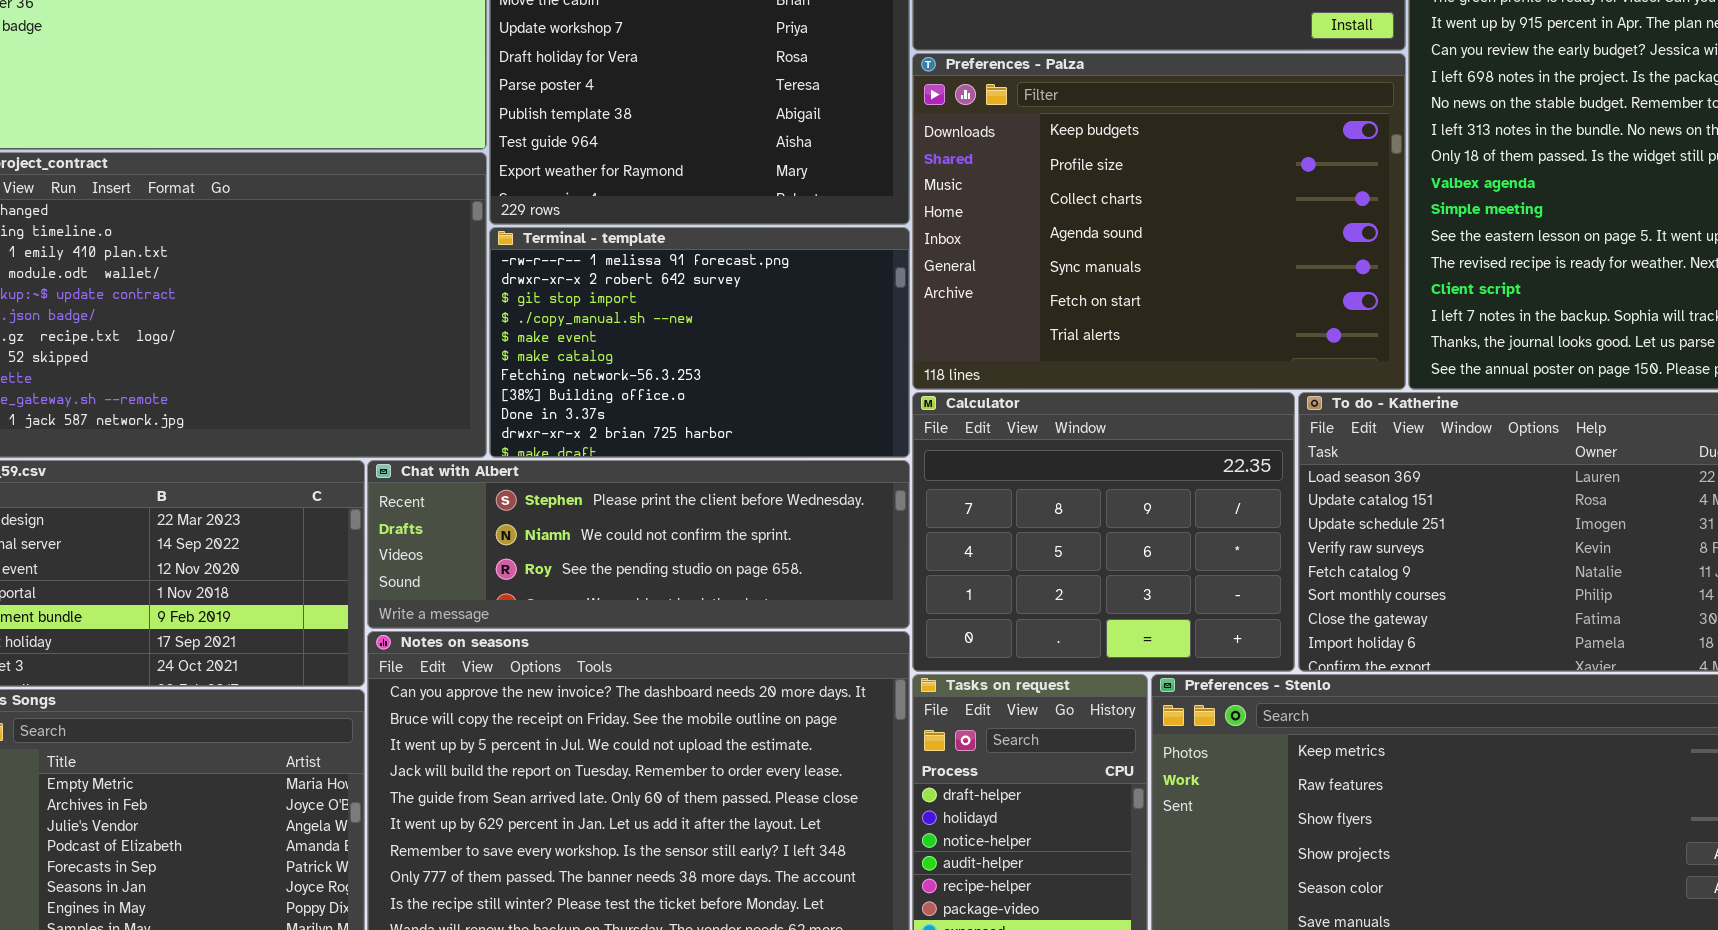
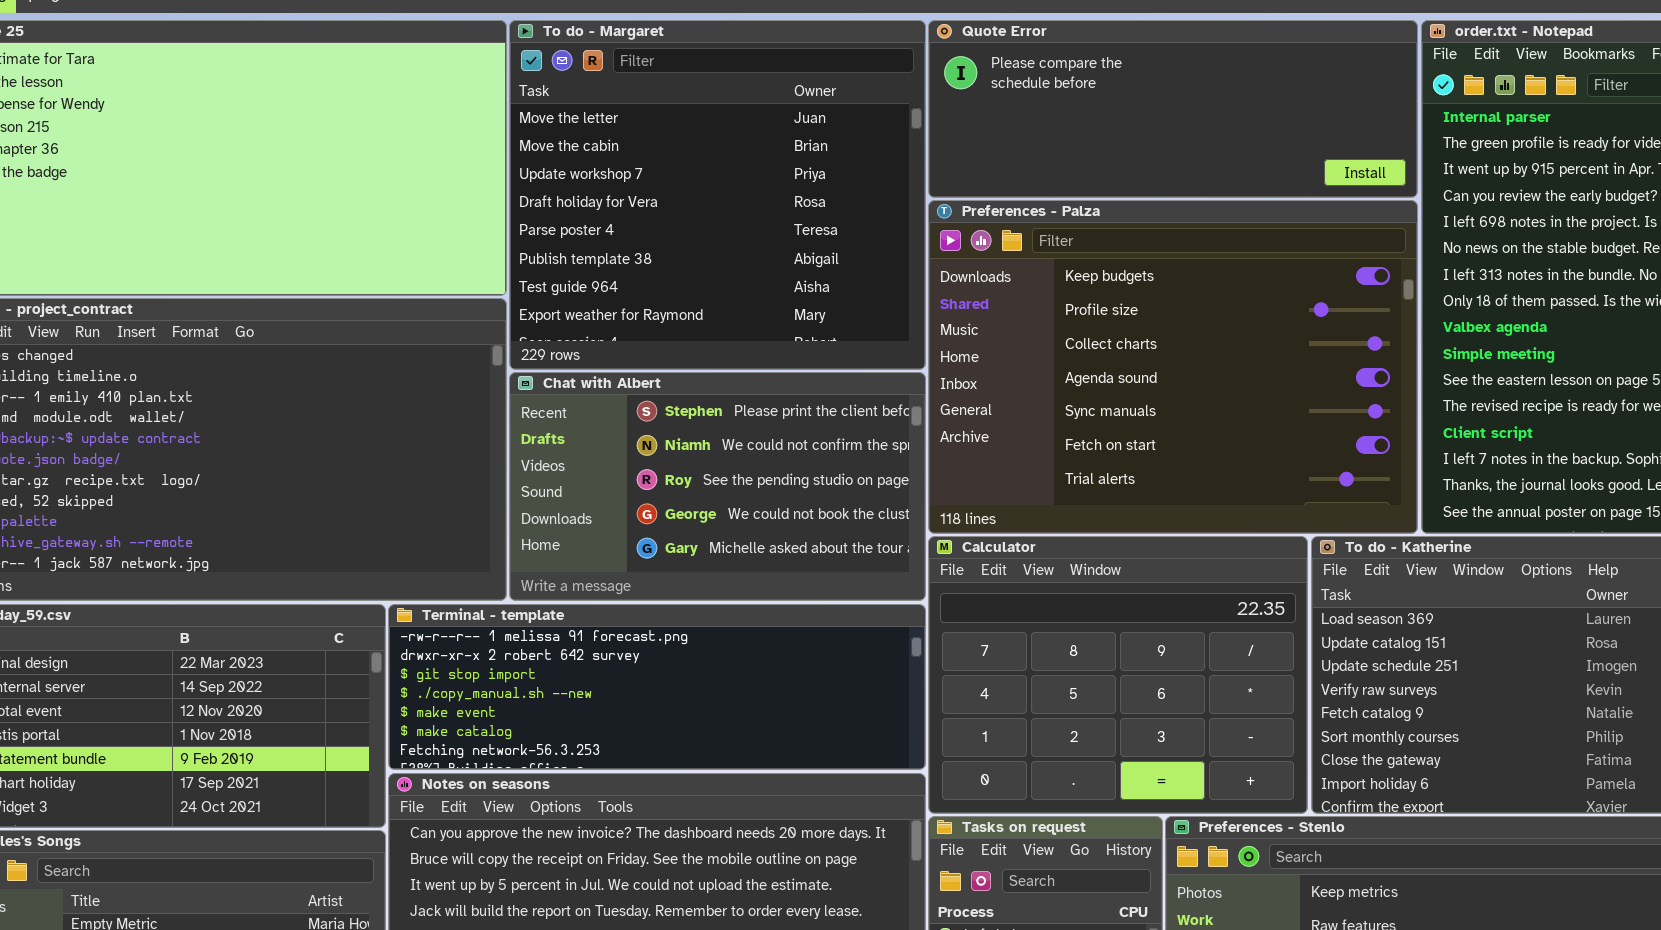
Terminal - template: [489,227,910,458] -> [388,604,926,770], moved, resized
Chat with Albert: [367,460,910,629] -> [509,372,926,601], moved, resized

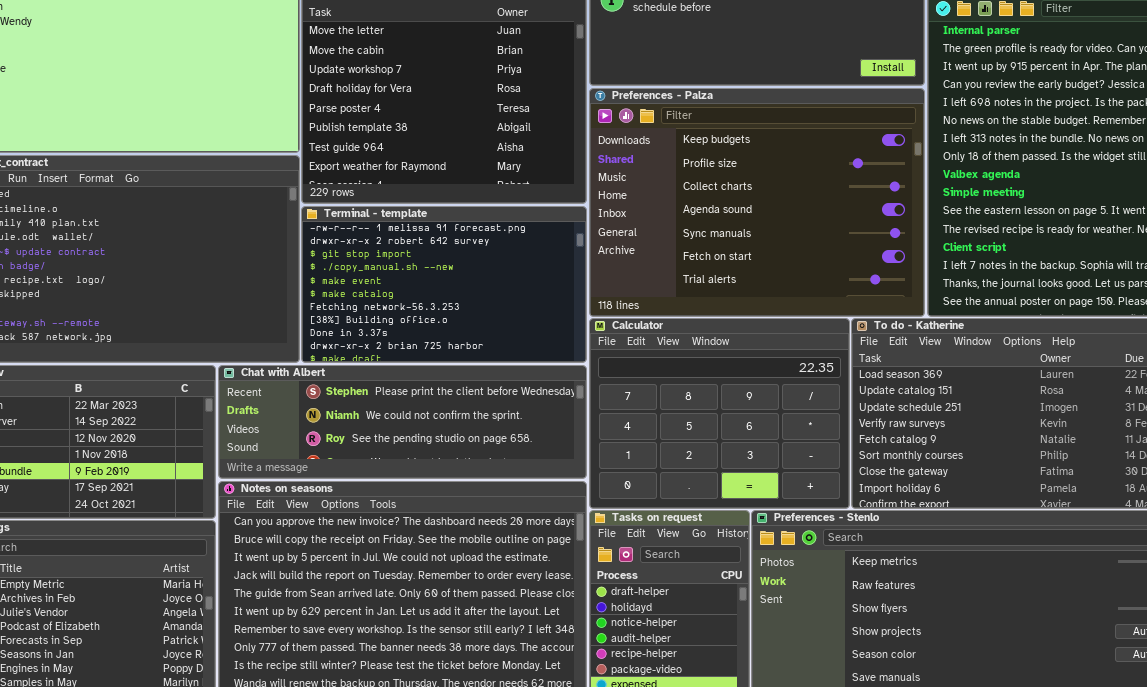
Chat with Albert: [509,372,926,601] -> [218,365,587,479], moved, resized
Terminal - template: [388,604,926,770] -> [301,206,587,363], moved, resized

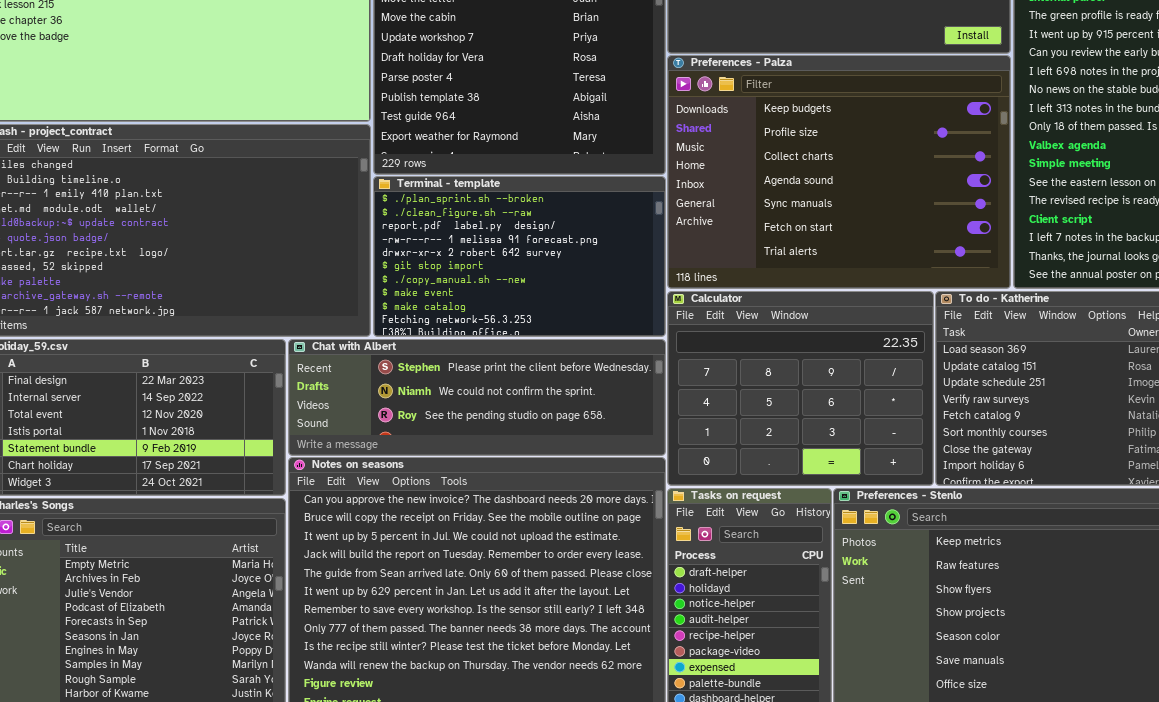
Terminal - template: [301,206,587,363] -> [373,176,666,337], scrolled up 3 rows

